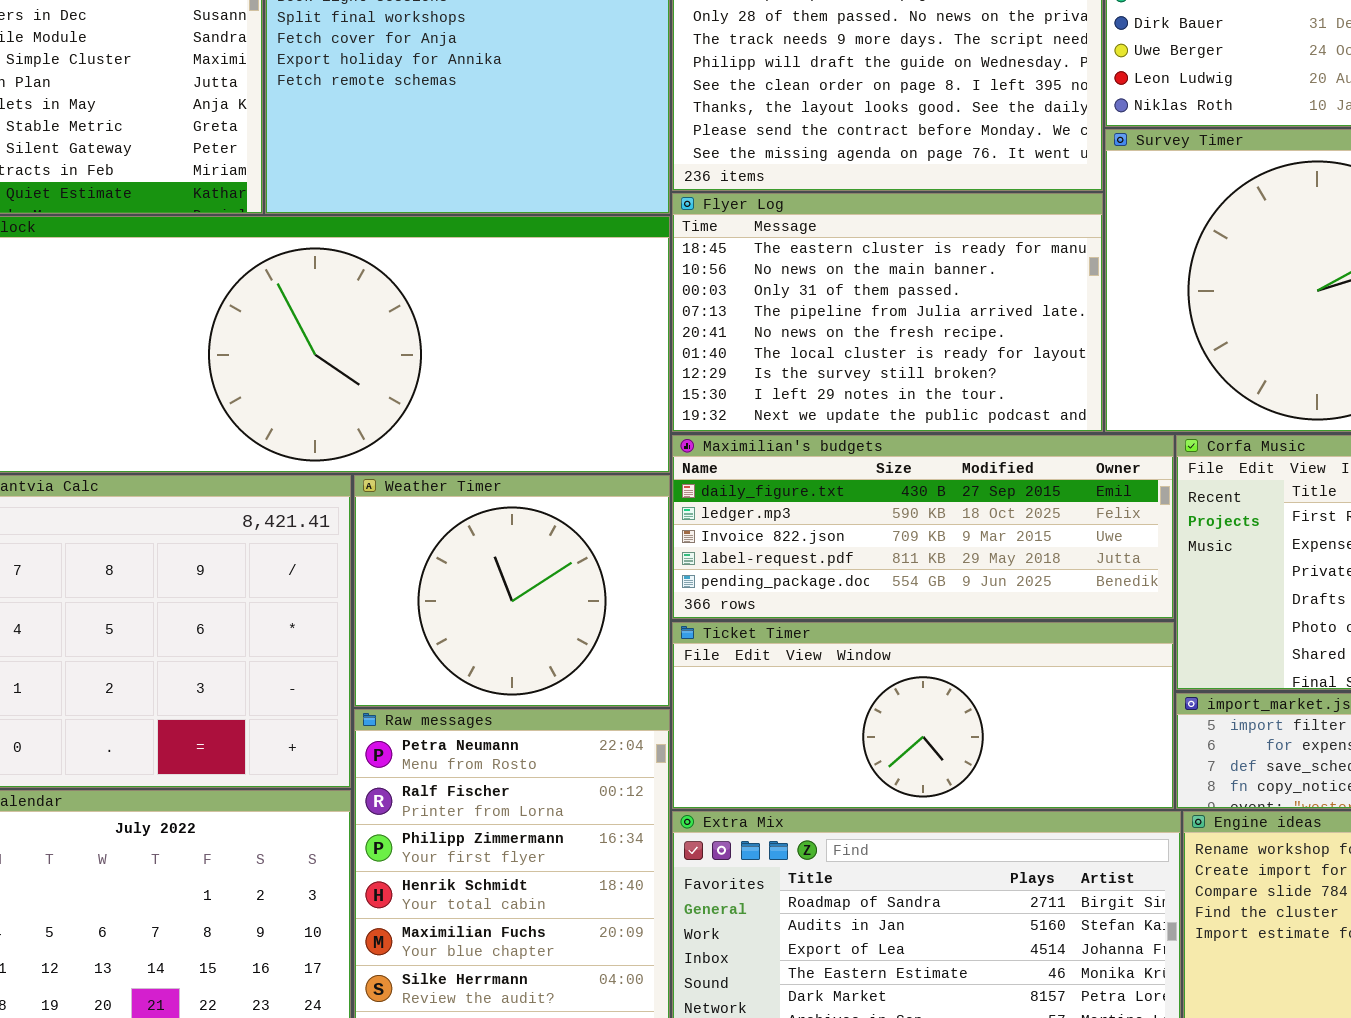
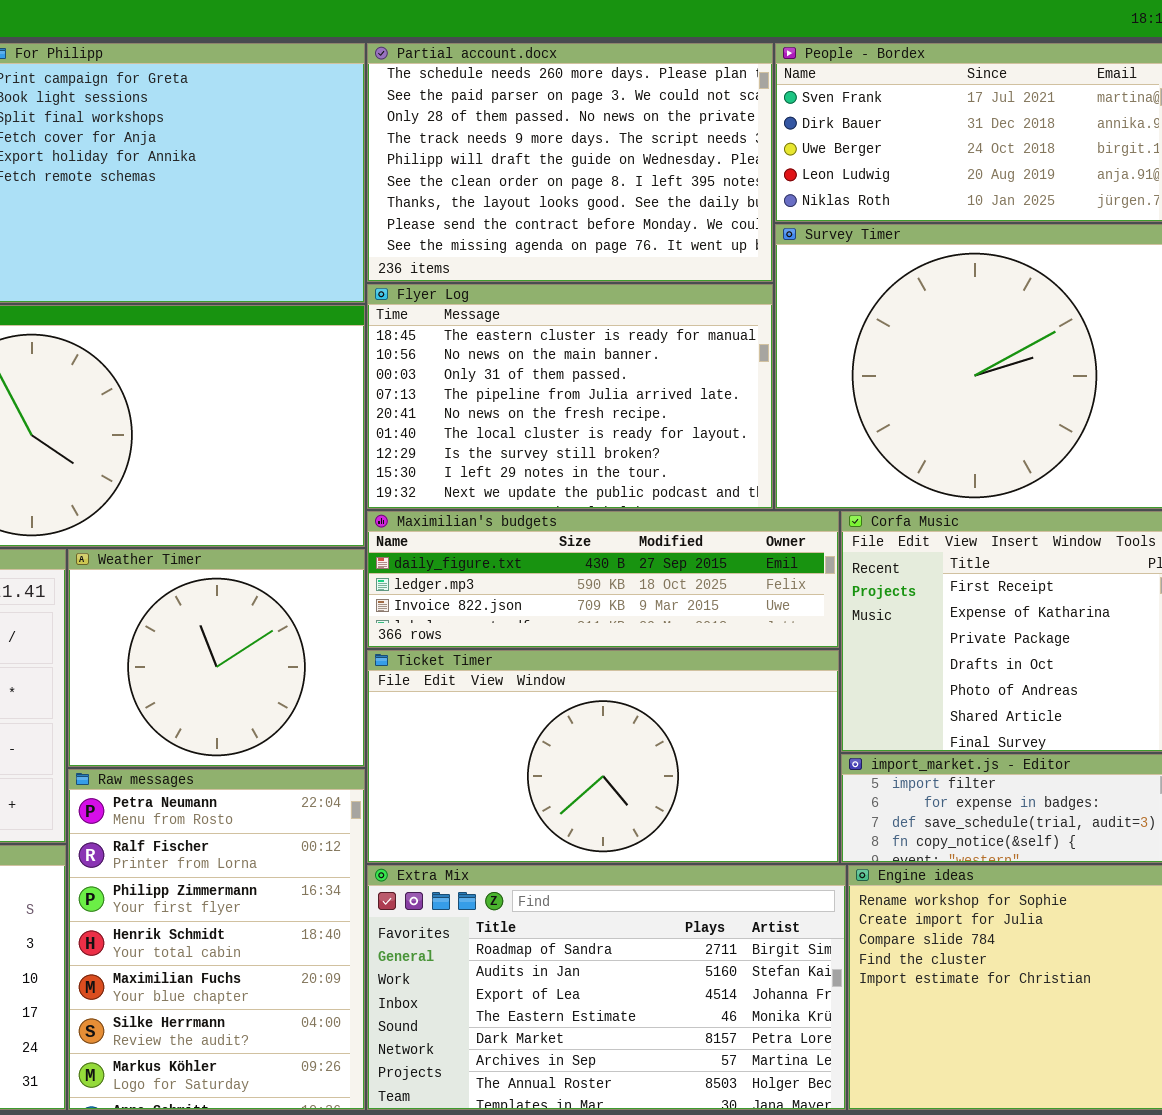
Maximilian's budgets: [672,435,1174,619] -> [367,511,839,648], resized
Ticket Timer: [672,622,1174,809] -> [367,650,839,863], resized

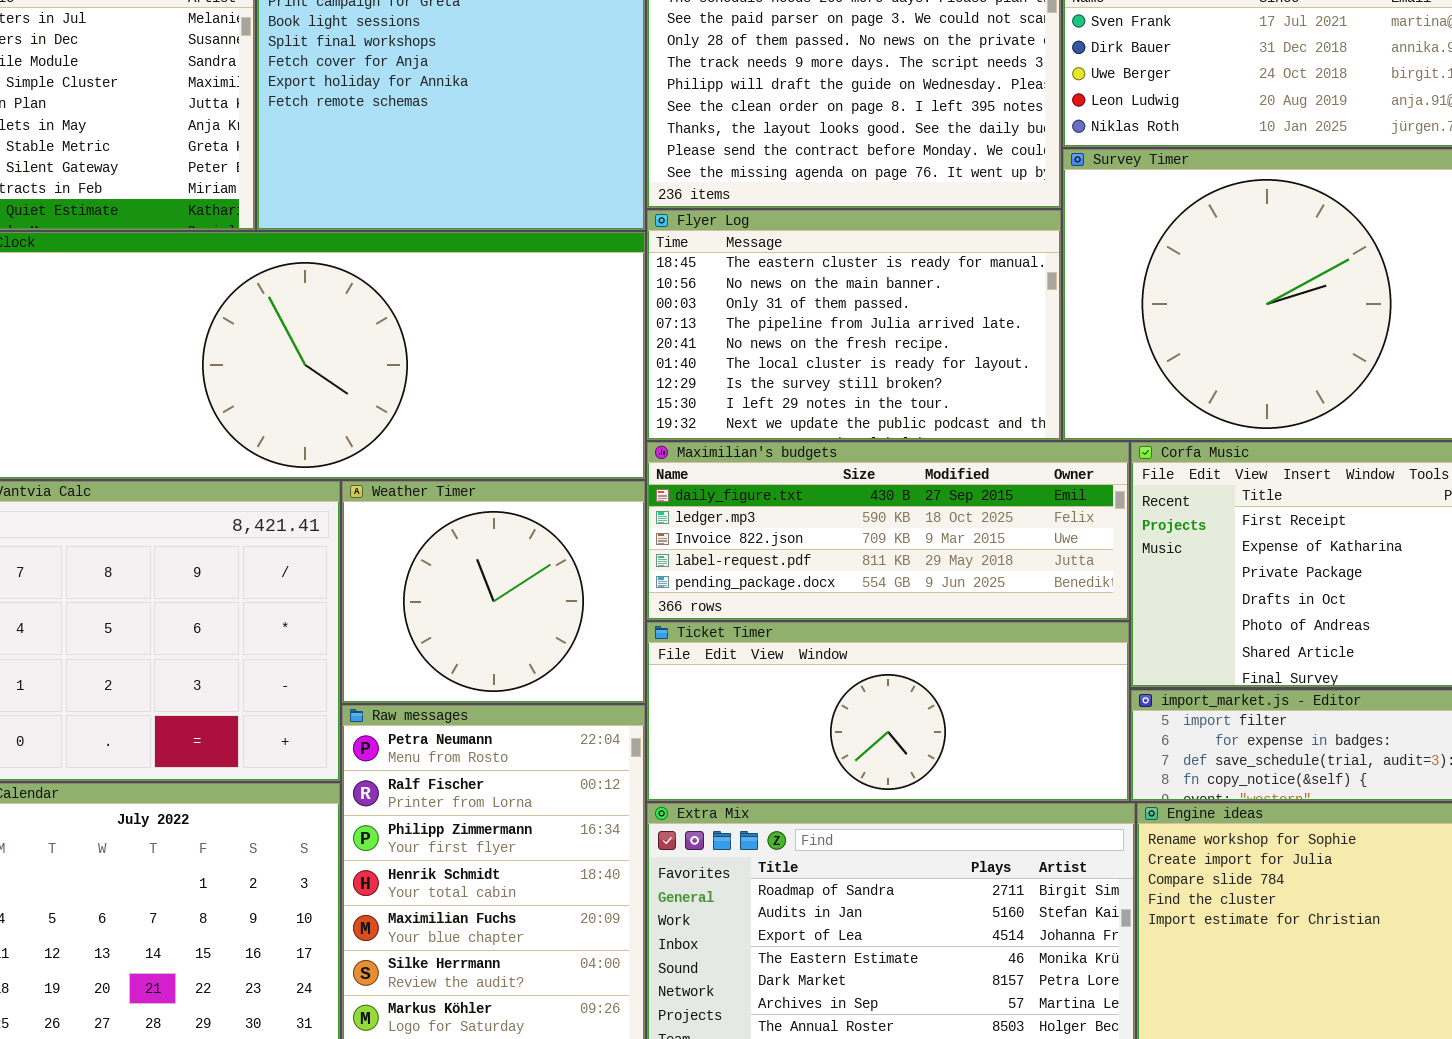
Maximilian's budgets: [367,511,839,648] -> [647,442,1129,620], resized
Ticket Timer: [367,650,839,863] -> [647,622,1129,801], resized

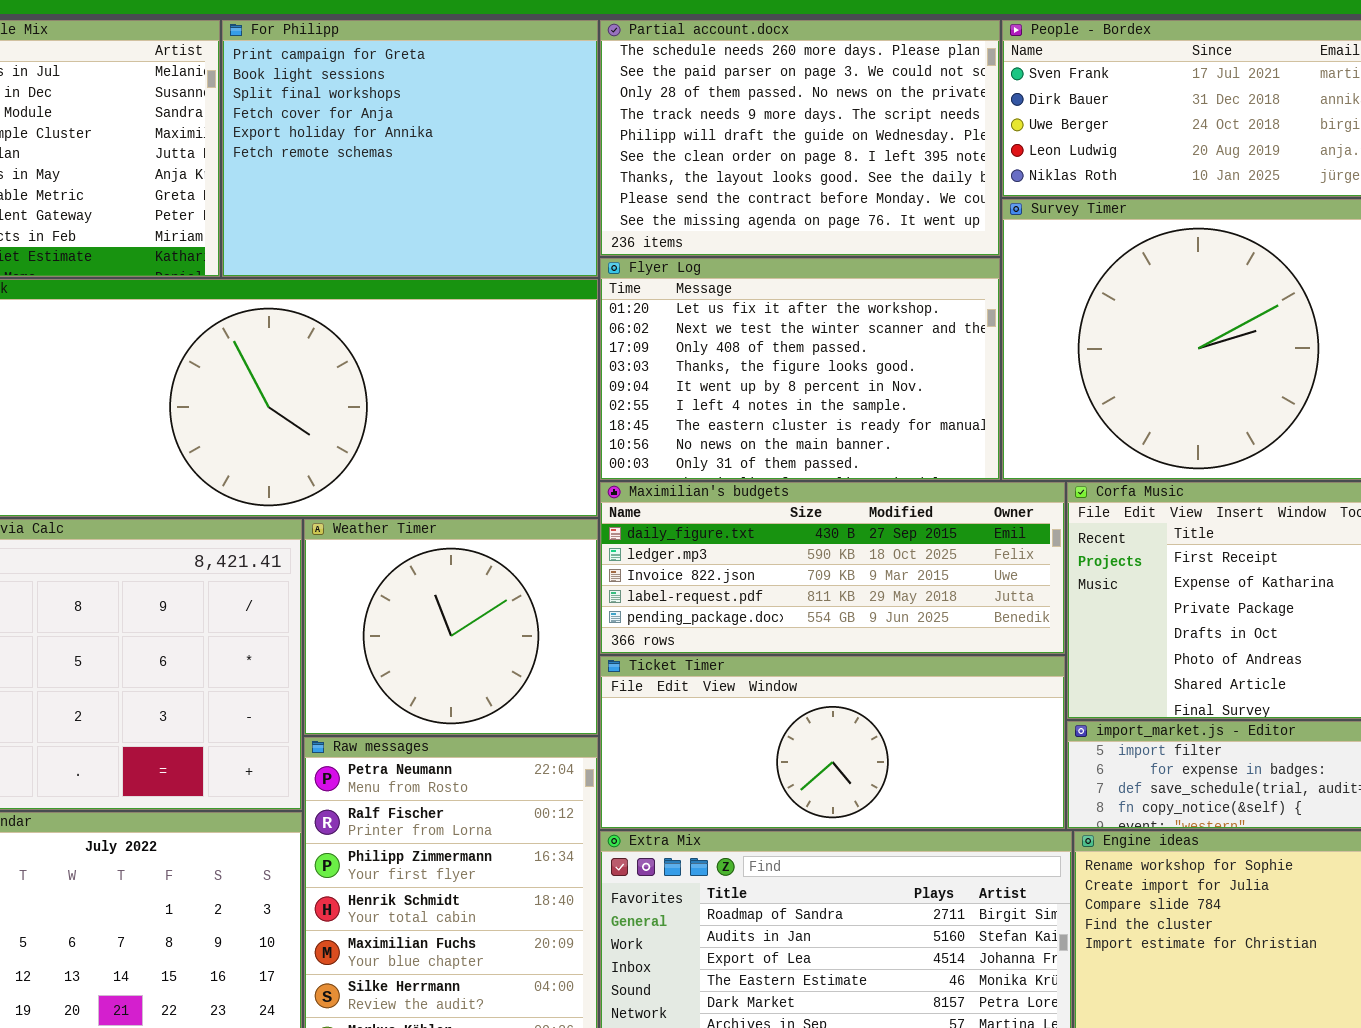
Flyer Log: [647,210,1061,440] -> [600,258,1000,480], scrolled up 6 rows

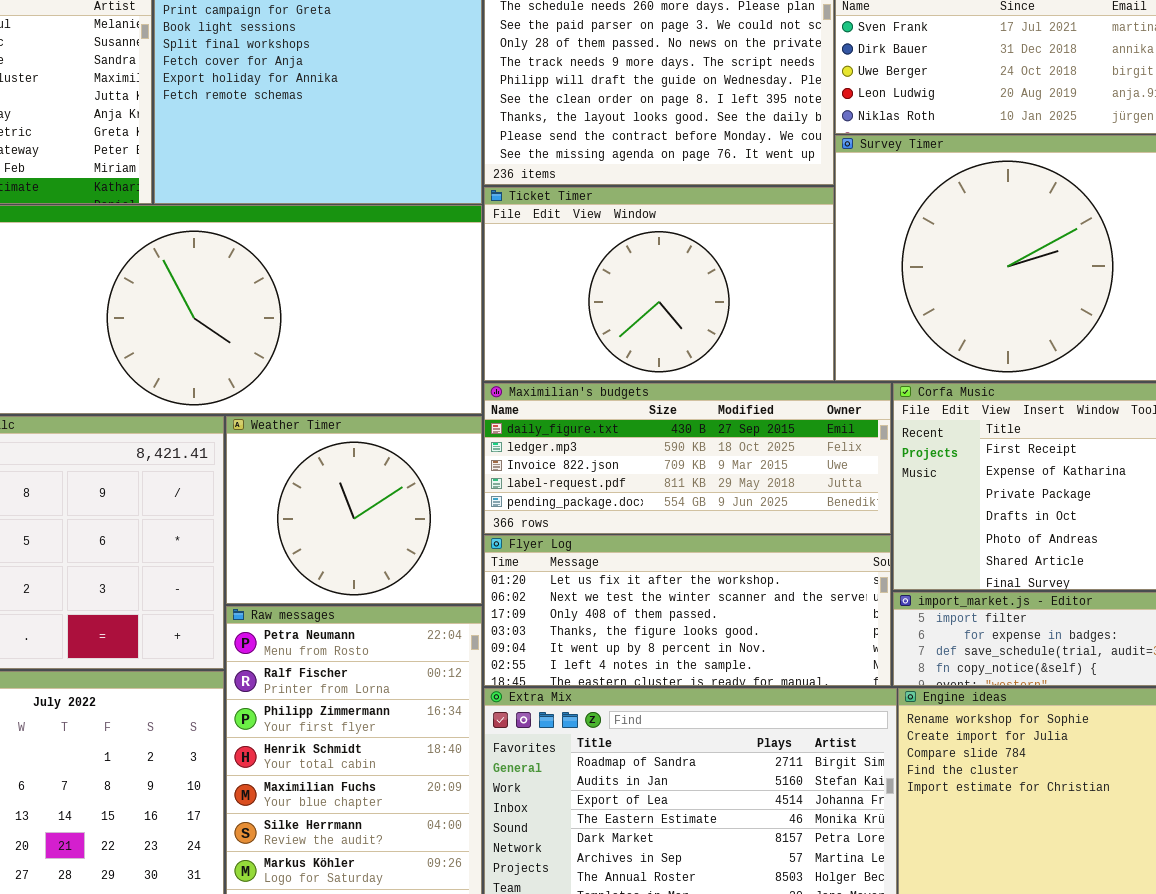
Flyer Log: [600,258,1000,480] -> [484,535,891,686], moved, resized
Ticket Timer: [600,656,1065,829] -> [484,187,834,381], moved, resized

